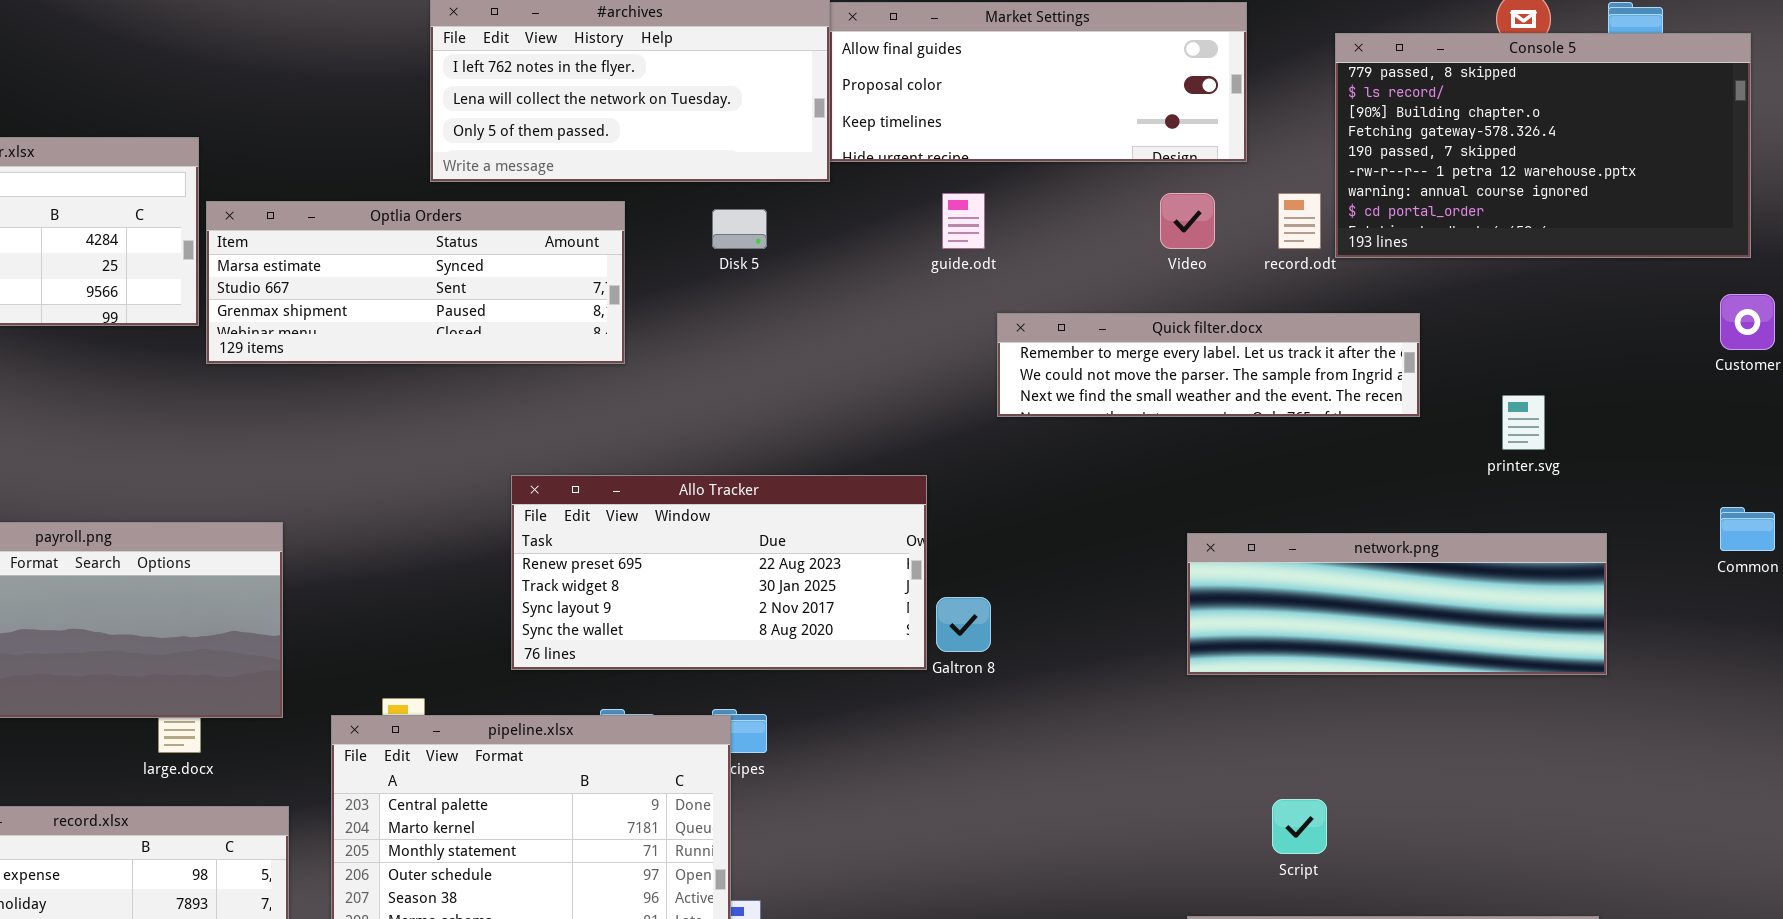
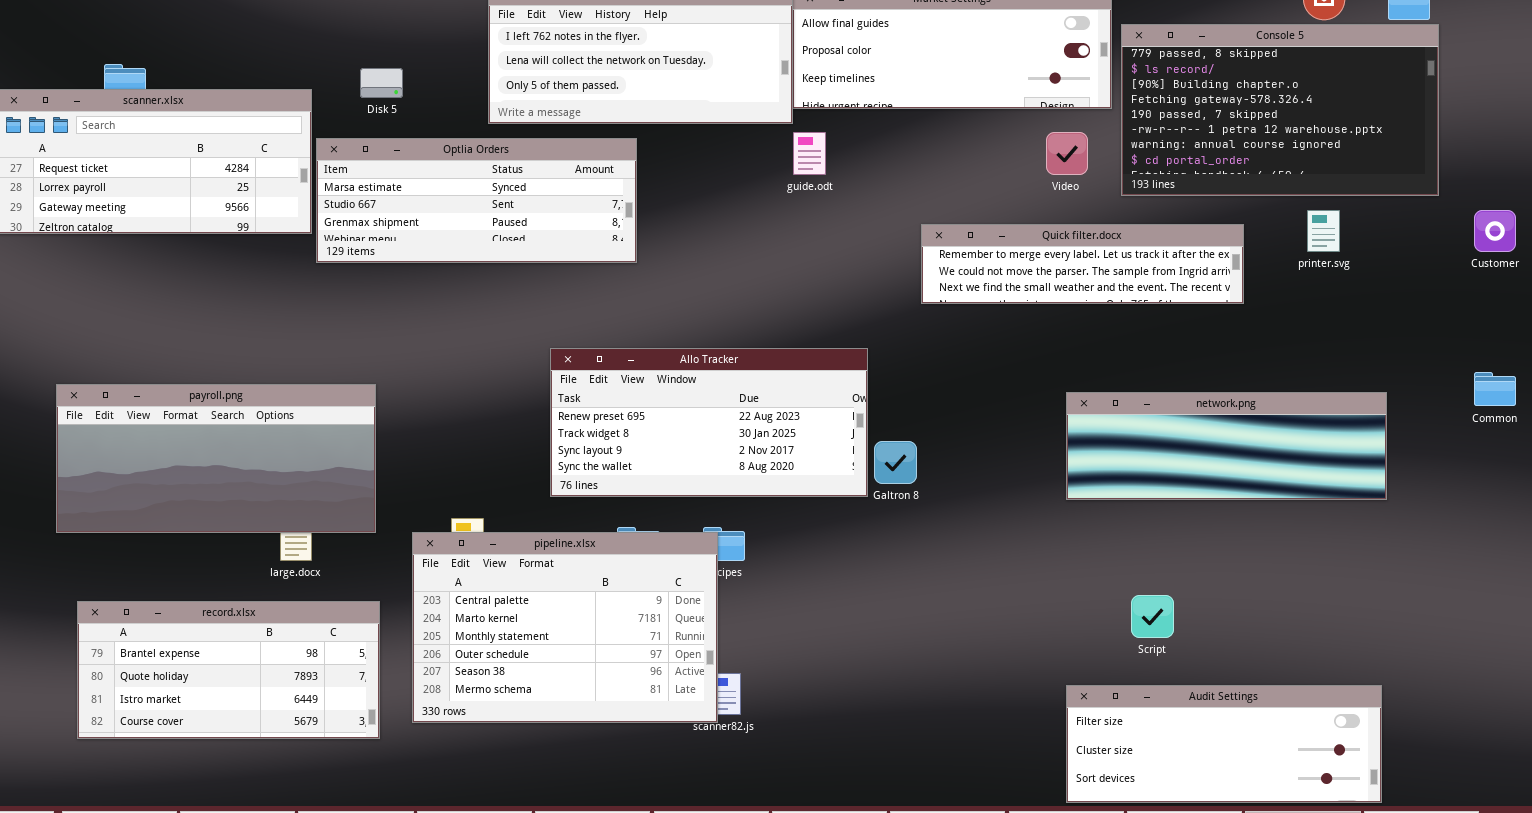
Console 5: [1335,33,1751,258] -> [1121,24,1439,196], moved
guide.odt: [942,193,985,249] -> [793,132,826,175], moved
Disk 5: [712,209,767,249] -> [360,68,403,98], moved
printer.svg: [1502,395,1545,450] -> [1307,210,1340,252], moved

